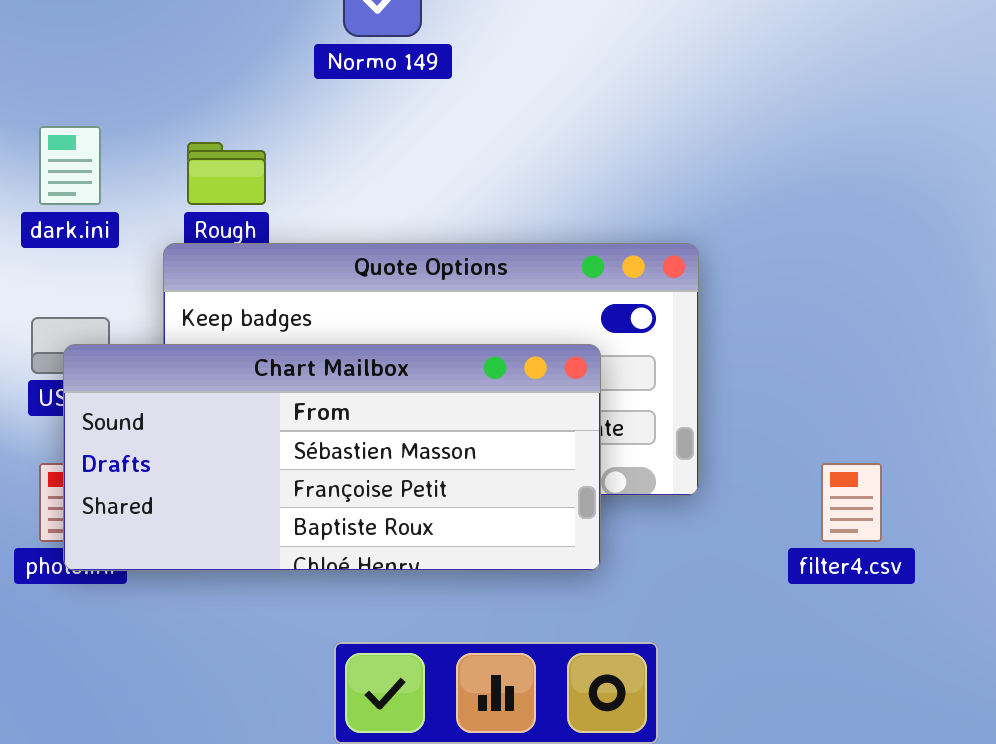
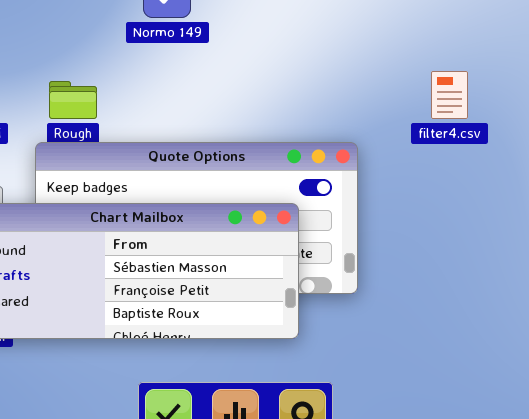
filter4.csv: [821,463,882,542] -> [431,71,468,119], moved

